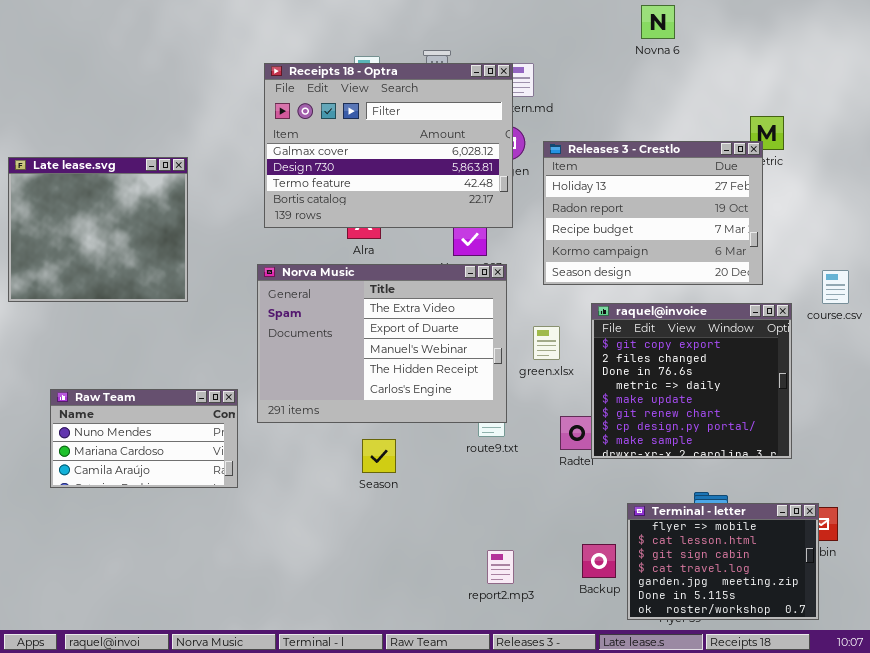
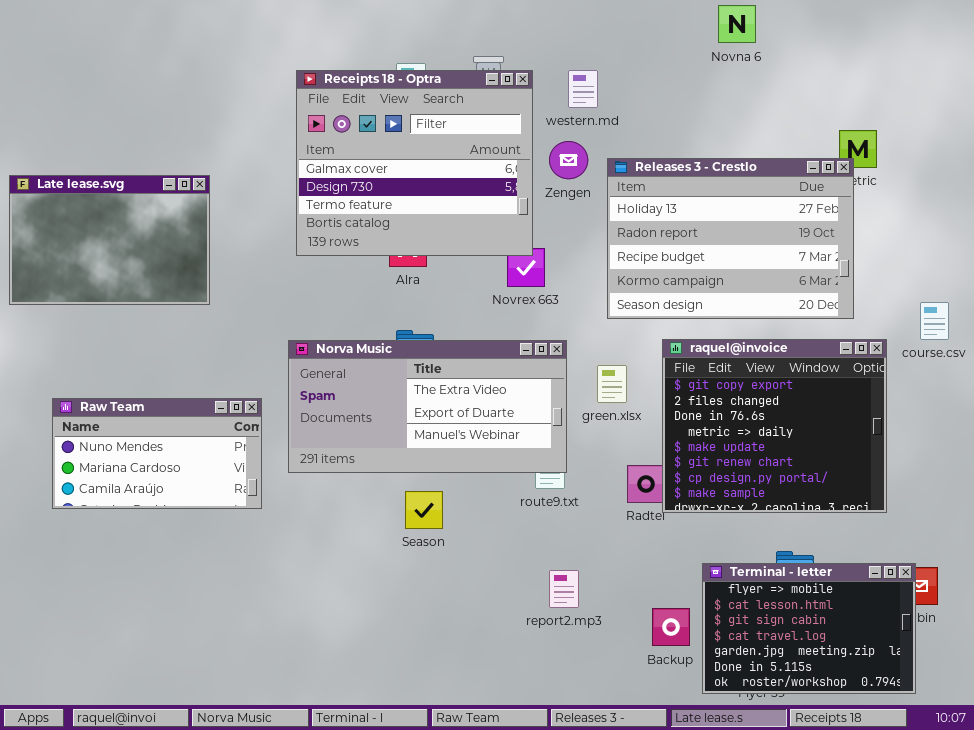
Receipts 18 - Optra: [264,63,513,228] -> [296,70,533,256], resized
Late lease.svg: [8,157,188,302] -> [9,175,210,305], resized
Norva Music: [257,264,507,423] -> [288,340,567,473], resized
Raw Team: [50,389,238,488] -> [52,398,262,509], moved
report2.mp3: [487,550,514,584] -> [549,570,579,608], moved

